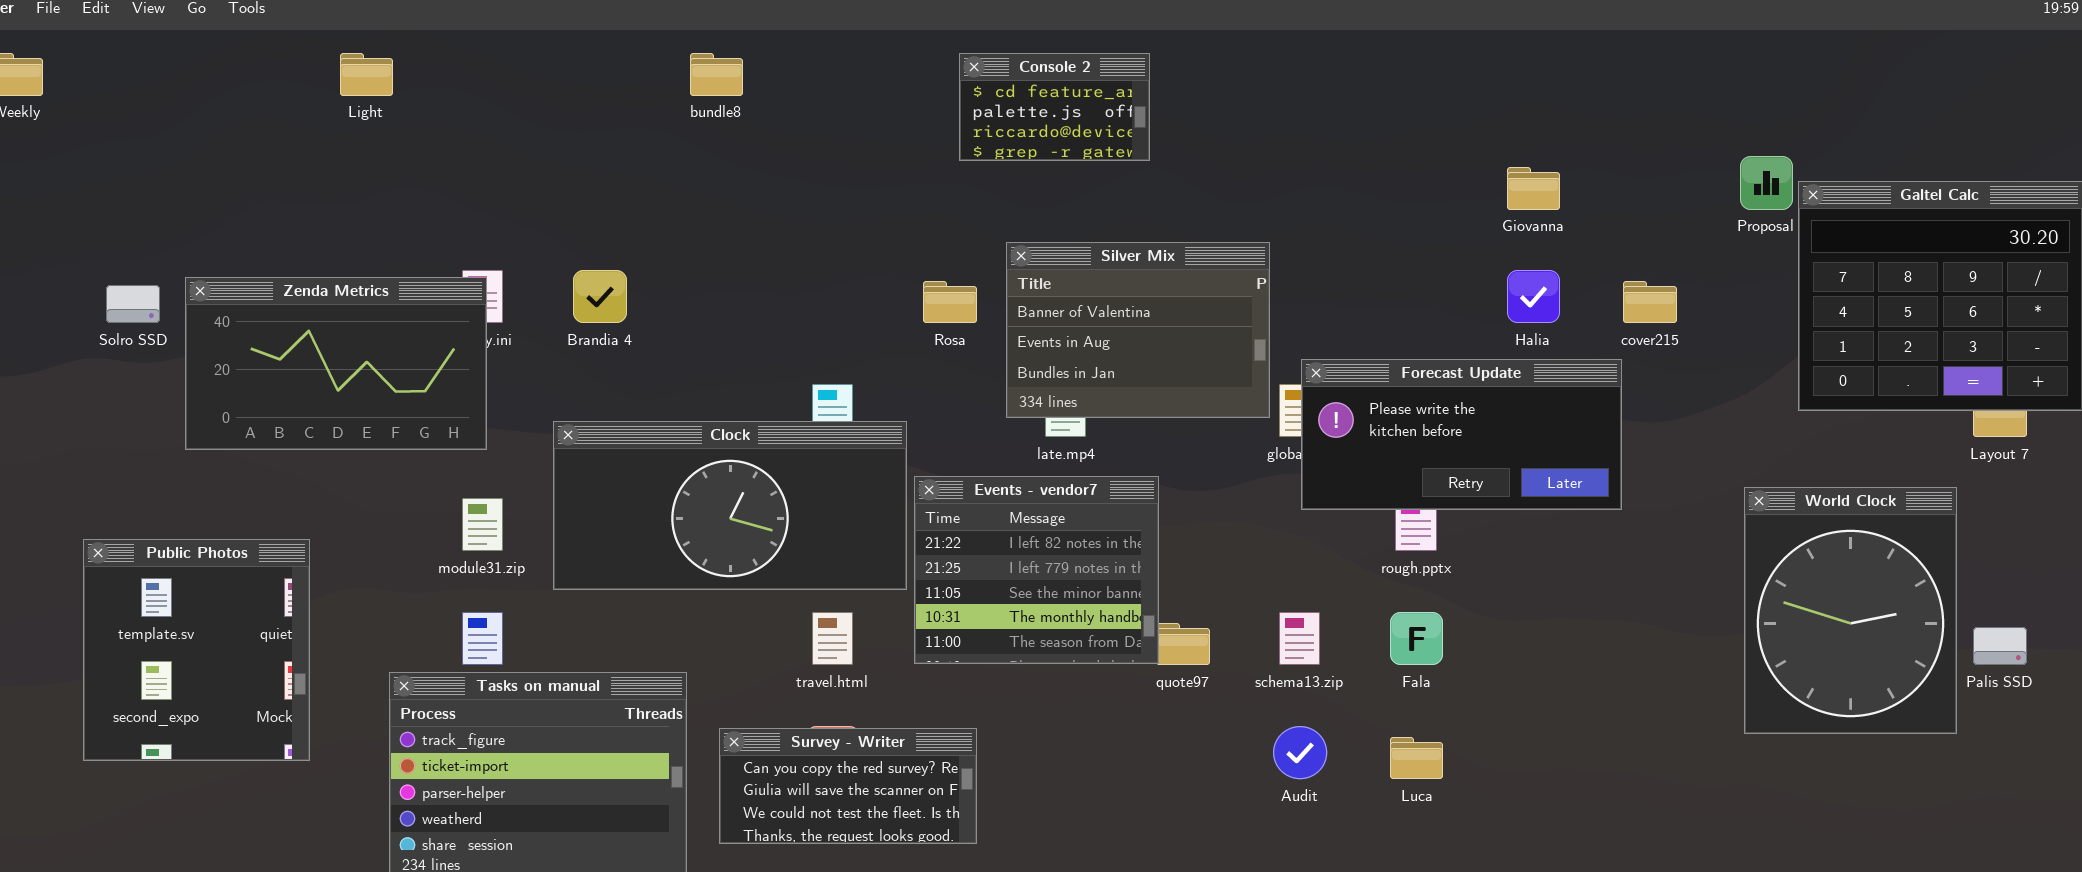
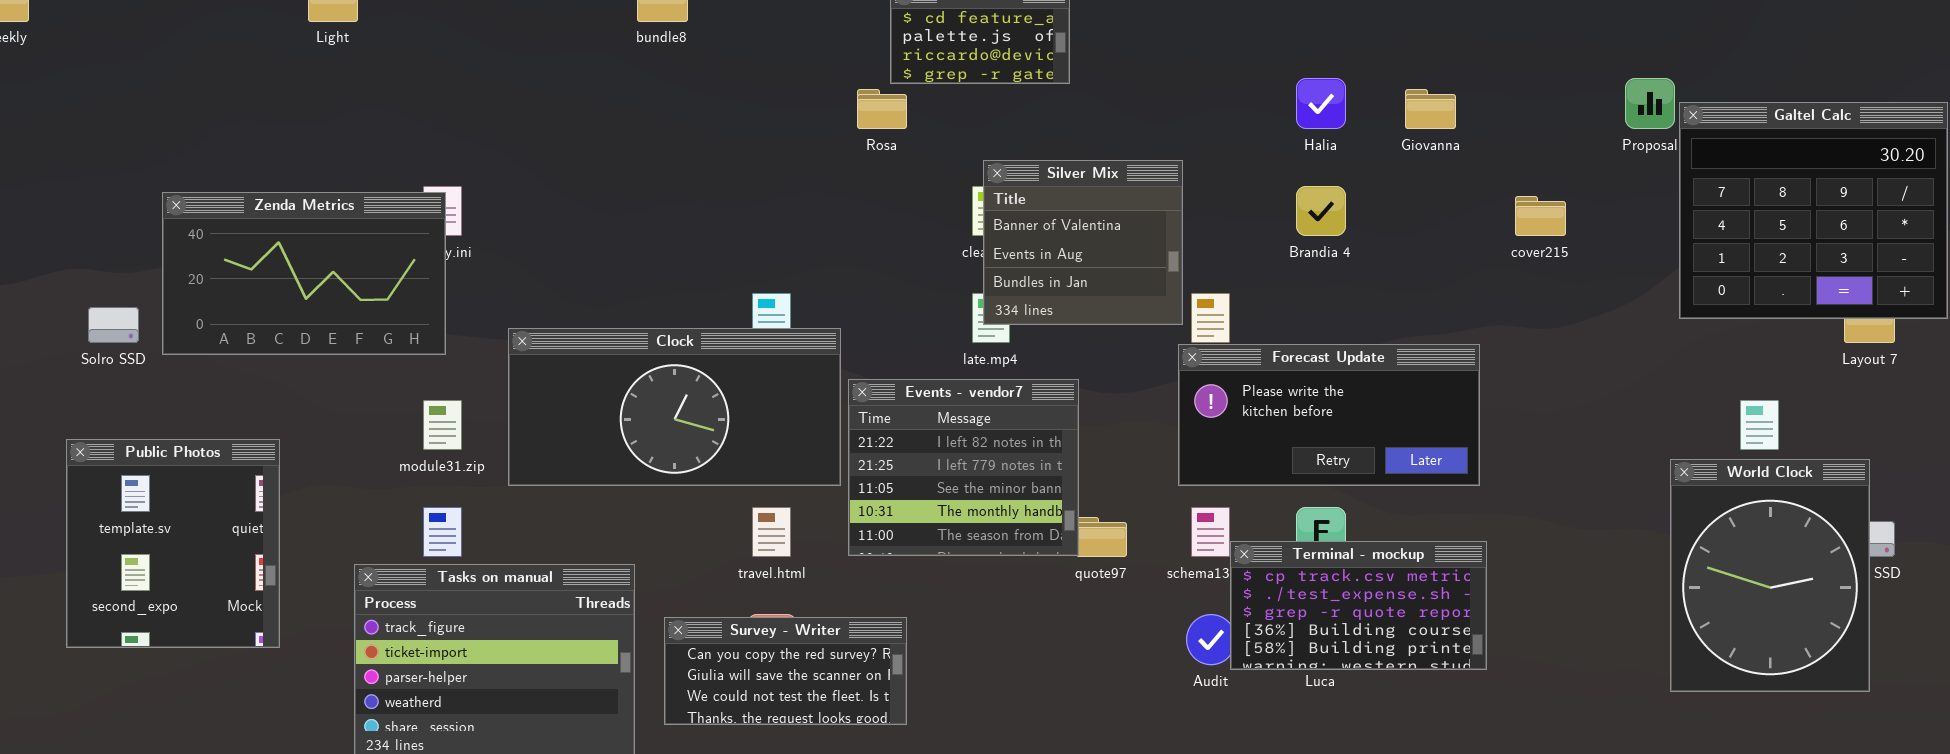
Silver Mix: [1006,242,1270,418] -> [983,160,1183,325], resized
Brandia 4: [573,270,627,323] -> [1296,186,1346,236], moved
Halia: [1507,270,1560,323] -> [1296,78,1346,129], moved
Rosa: [923,281,977,323] -> [857,89,907,129], moved
Solro SSD: [106,285,160,323] -> [88,307,139,343], moved
Forecast Update: [1301,359,1622,510] -> [1178,344,1480,486], moved
World Clock: [1744,487,1957,734] -> [1670,459,1870,692], moved
Terminal - mockup: none -> [1230,541,1487,670], opened

